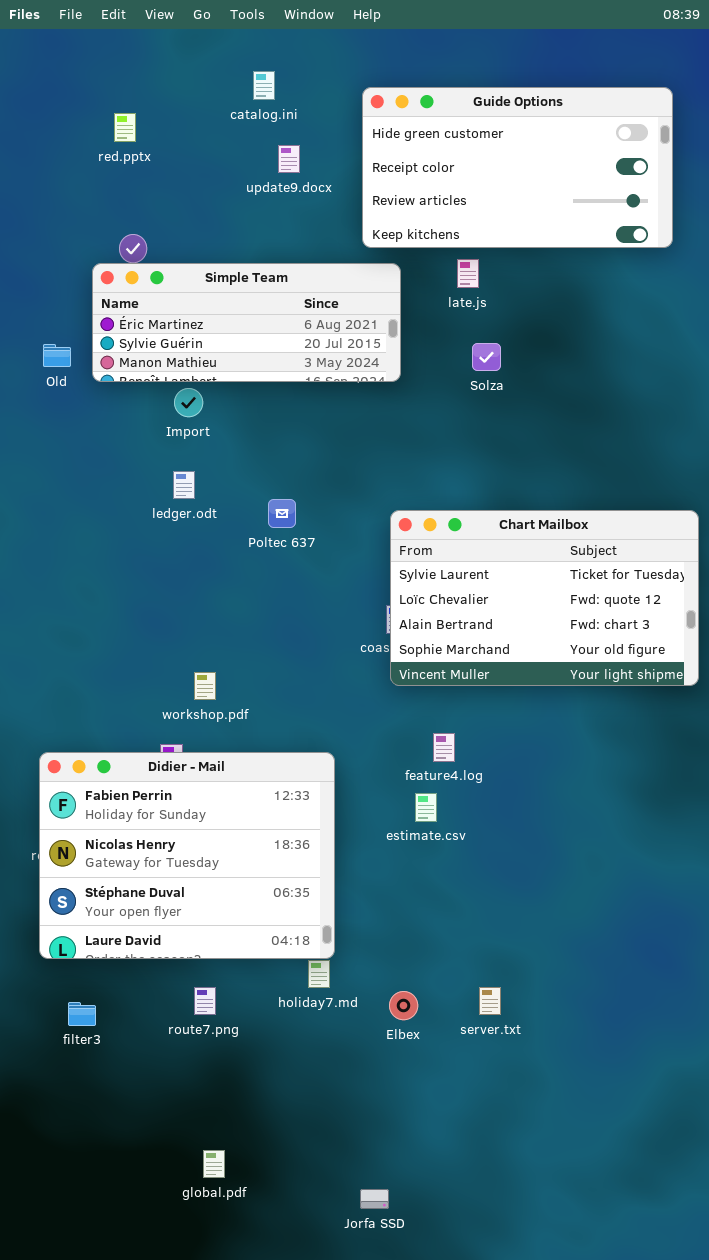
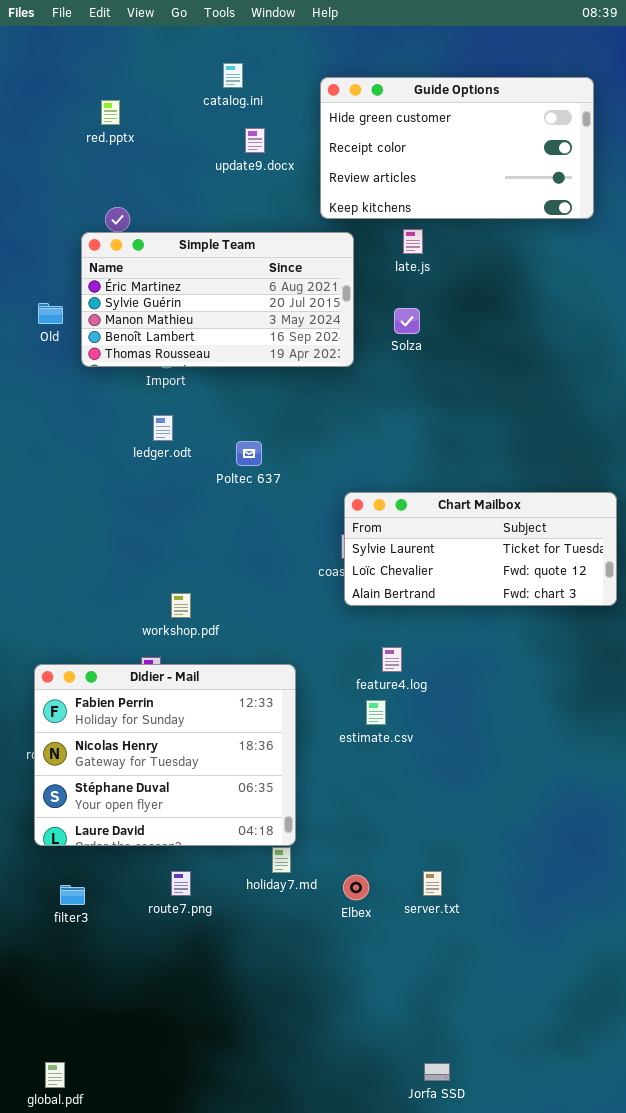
Simple Team: [92,263,401,382] -> [81,232,354,367], resized
Solza: [472,343,501,371] -> [394,308,420,334], moved
Chart Mailbox: [390,510,699,686] -> [344,492,617,606], resized
global.pdf: [203,1150,225,1178] -> [45,1062,65,1088], moved
Jorfa SSD: [360,1189,389,1209] -> [424,1063,450,1081], moved

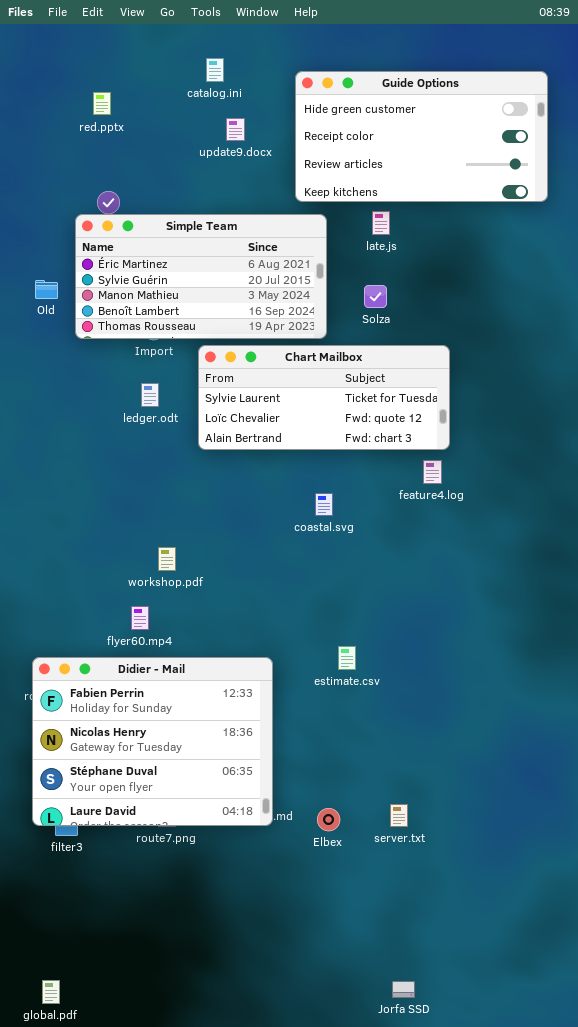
Chart Mailbox: [344,492,617,606] -> [198,345,450,450], moved
feature4.log: [382,647,402,672] -> [423,460,442,484], moved
Didier - Mail: [34,664,296,846] -> [32,657,273,826], moved

